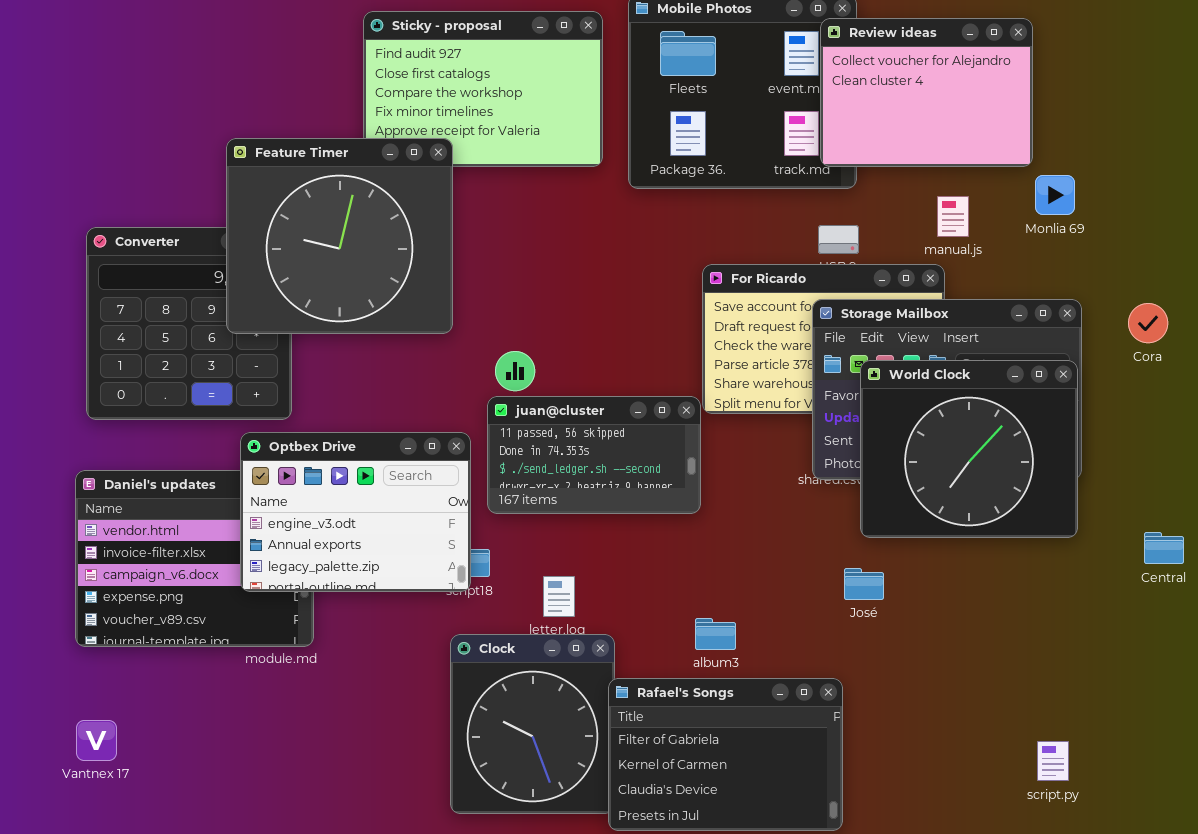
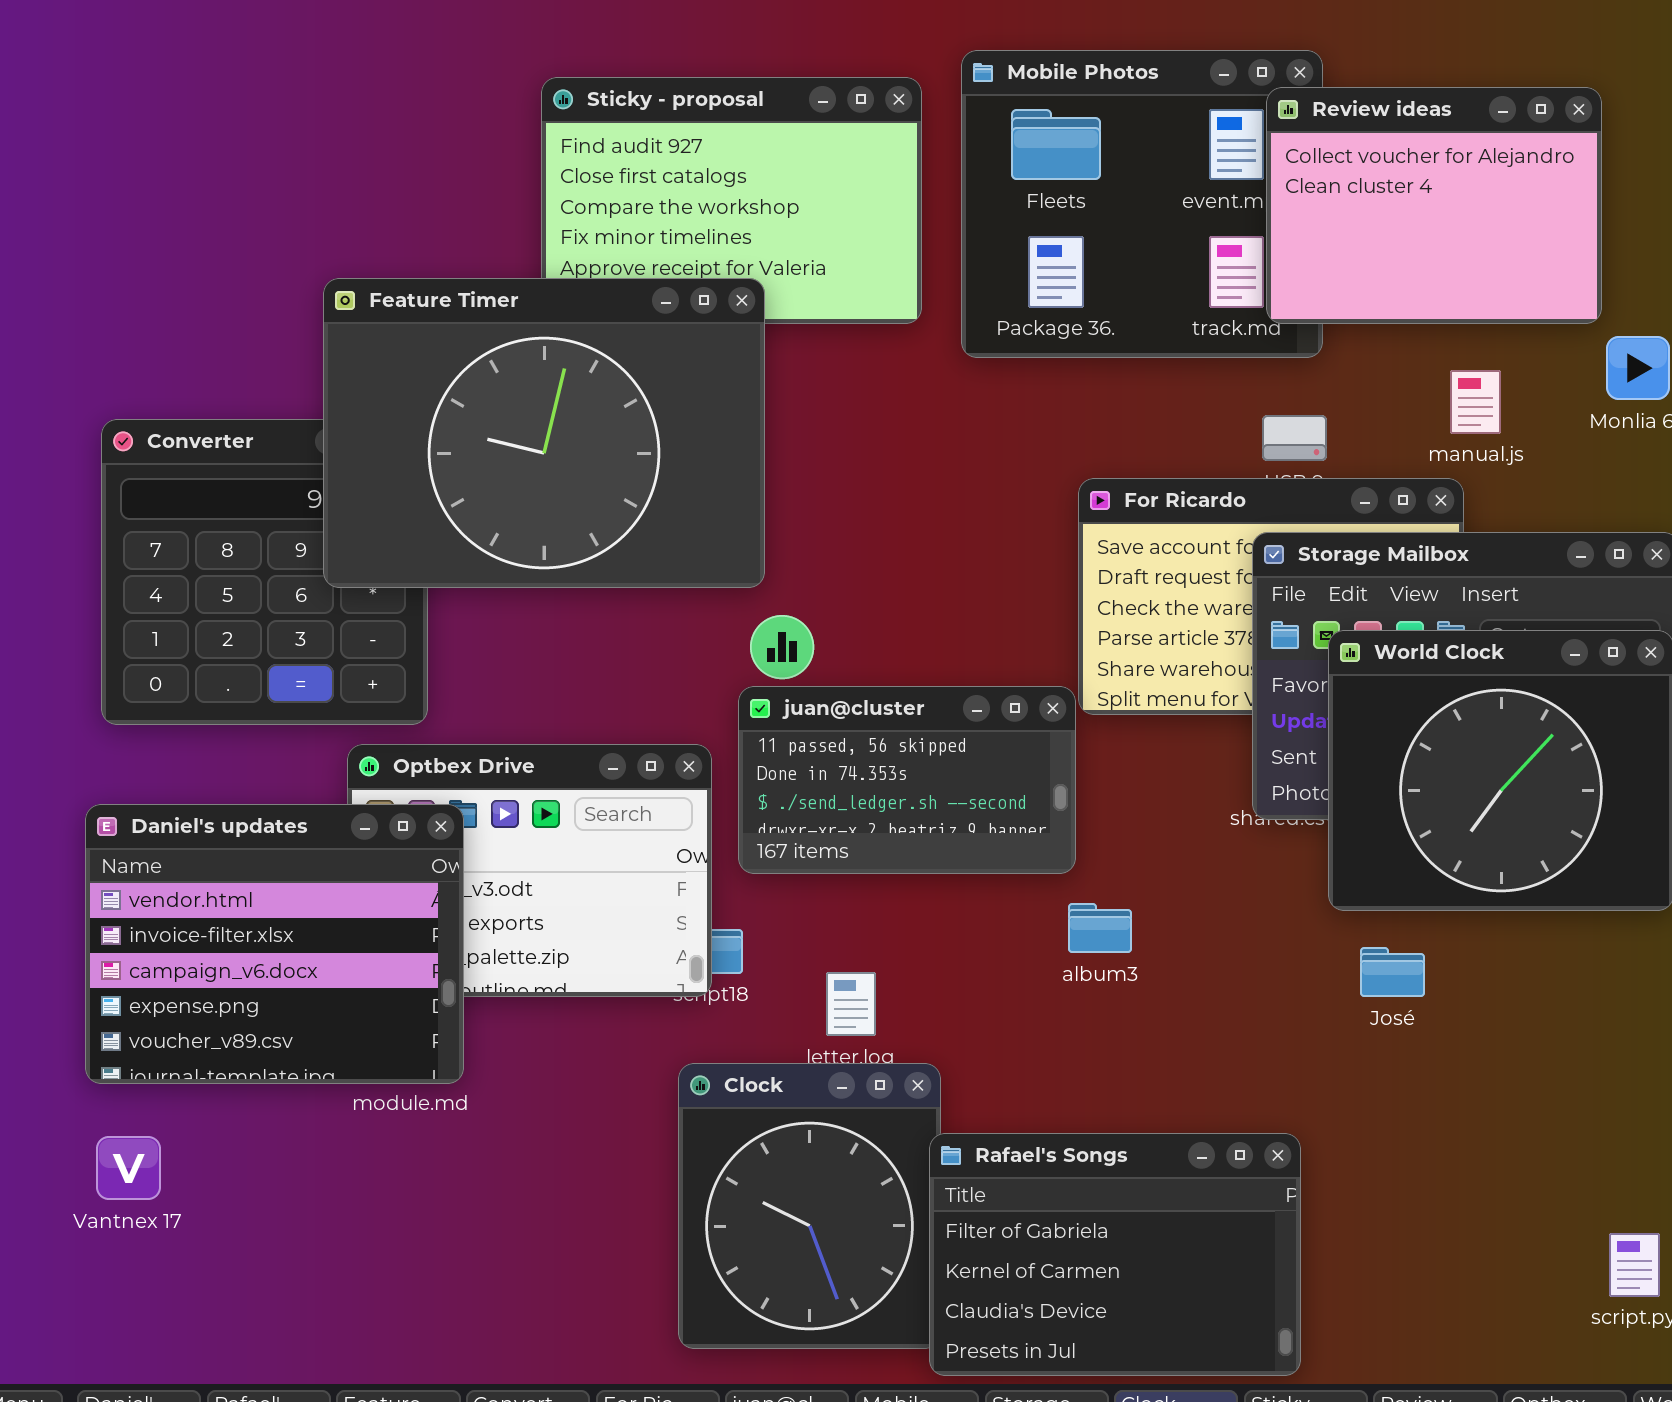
Feature Timer: [226,138,453,334] -> [323,278,765,588], resized
Daniel's updates: [75,470,314,647] -> [85,804,464,1084], raised
José: [844,568,884,600] -> [1360,947,1425,997], moved
album3: [695,618,736,650] -> [1068,903,1132,953], moved
Vantnex 17: [76,720,117,761] -> [96,1136,161,1200], moved

